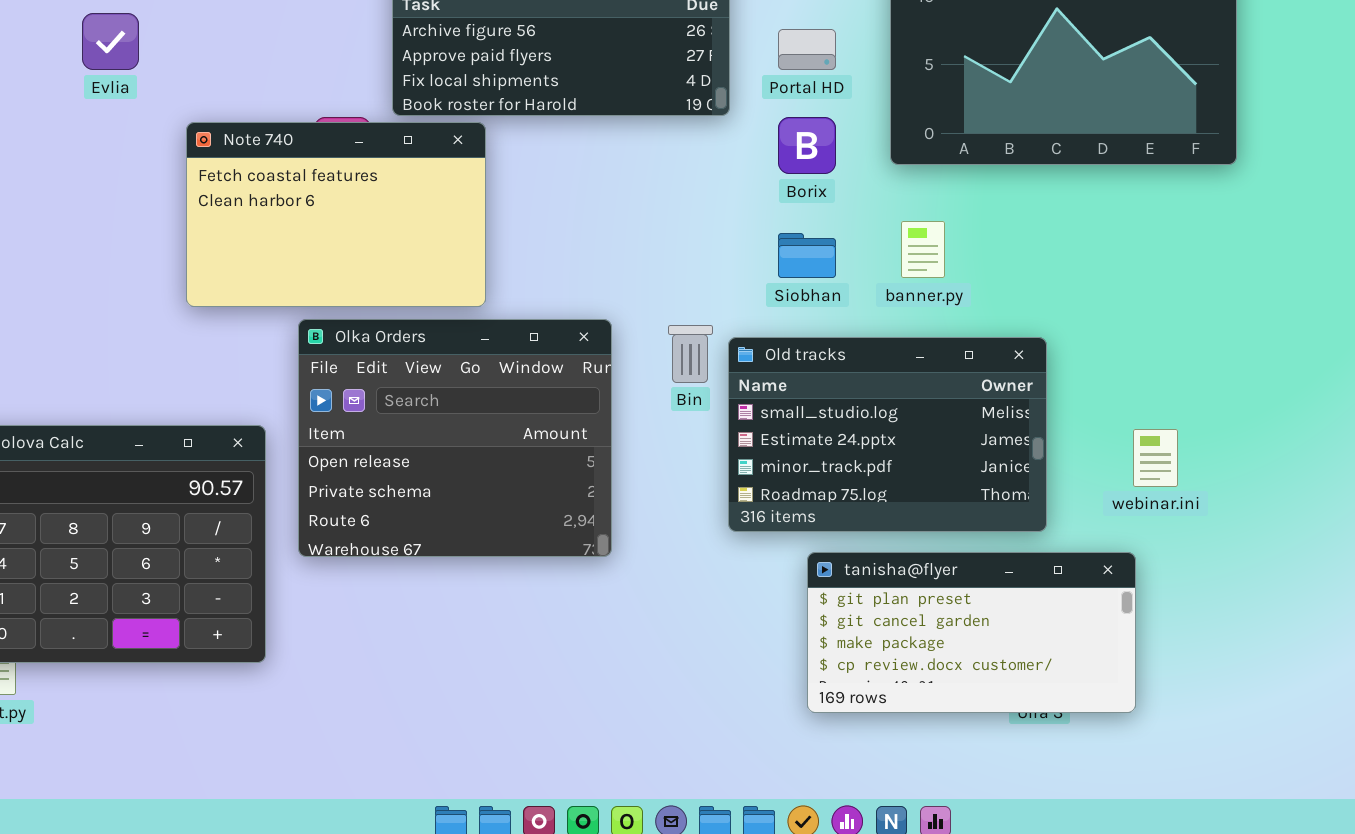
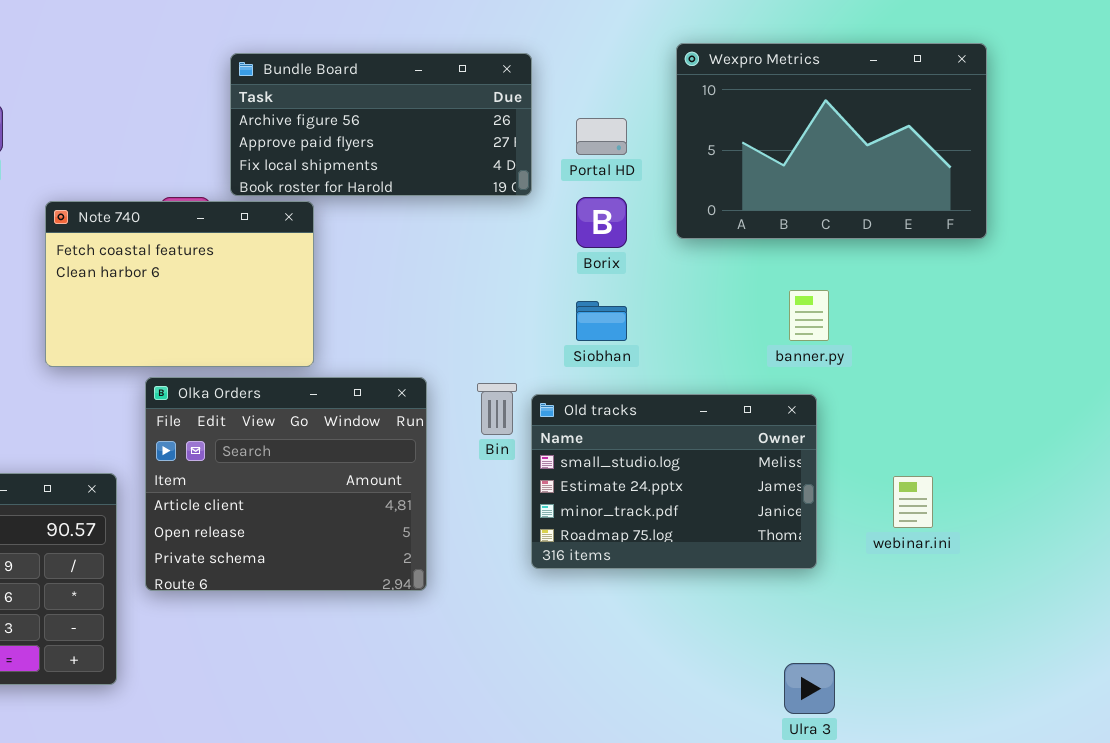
banner.py: [901,221,945,278] -> [789,290,829,341], moved
Olka Orders: [298,319,612,557] -> [145,377,427,591], scrolled up 1 row
tanisha@flyer: [807,552,1136,713] -> none, closed

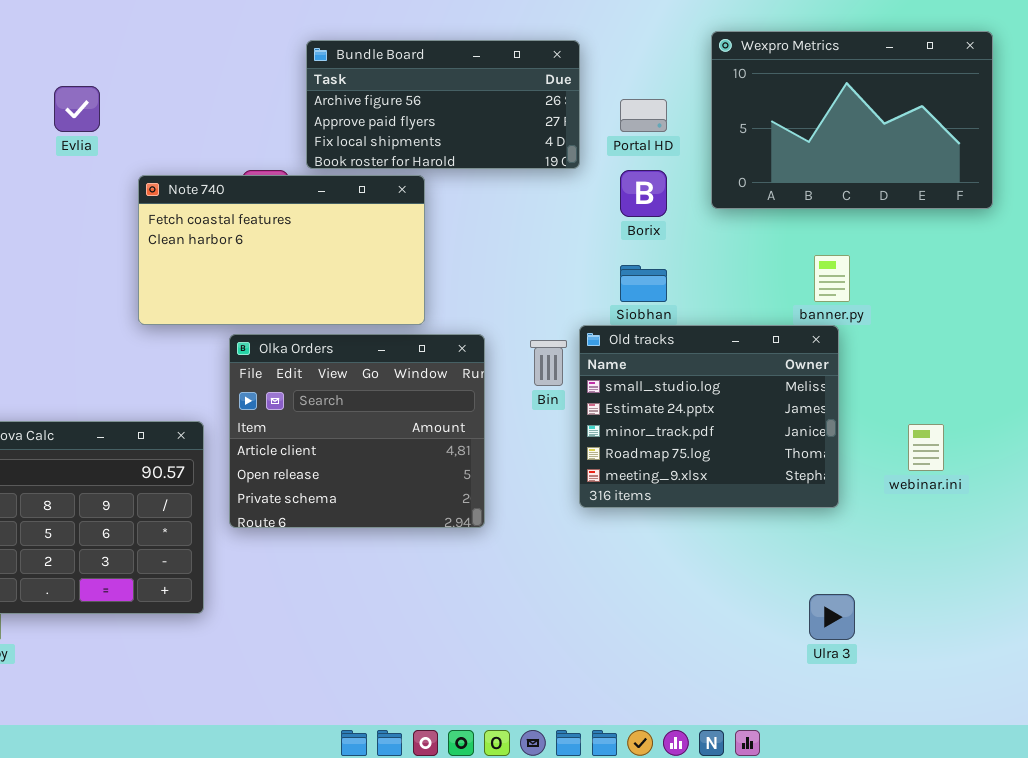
Note 740: [45,201,314,367] -> [138,175,425,325], resized
Old tracks: [531,394,817,569] -> [579,325,839,508], resized

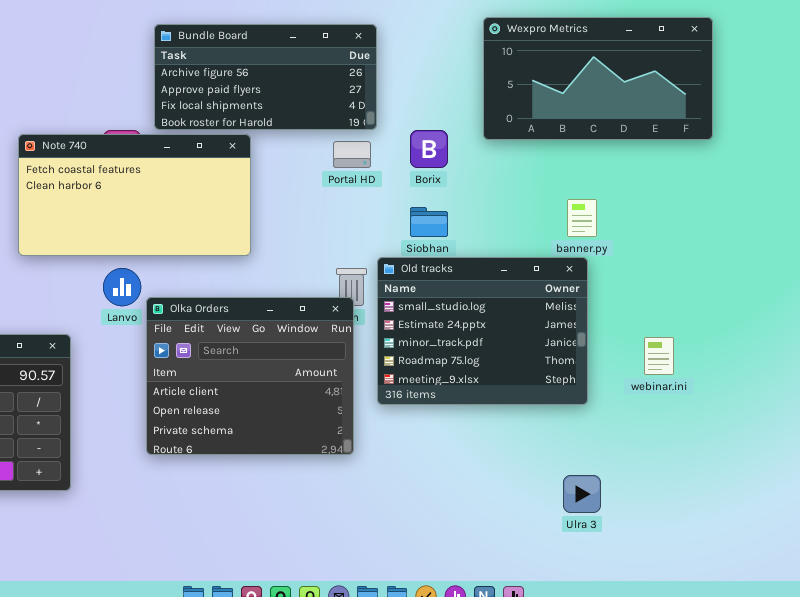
Wexpro Metrics: [711,31,993,209] -> [483,17,713,140], resized
Portal HD: [620,99,667,132] -> [333,141,371,168], moved
Olka Orders: [229,334,485,528] -> [146,297,354,455], moved

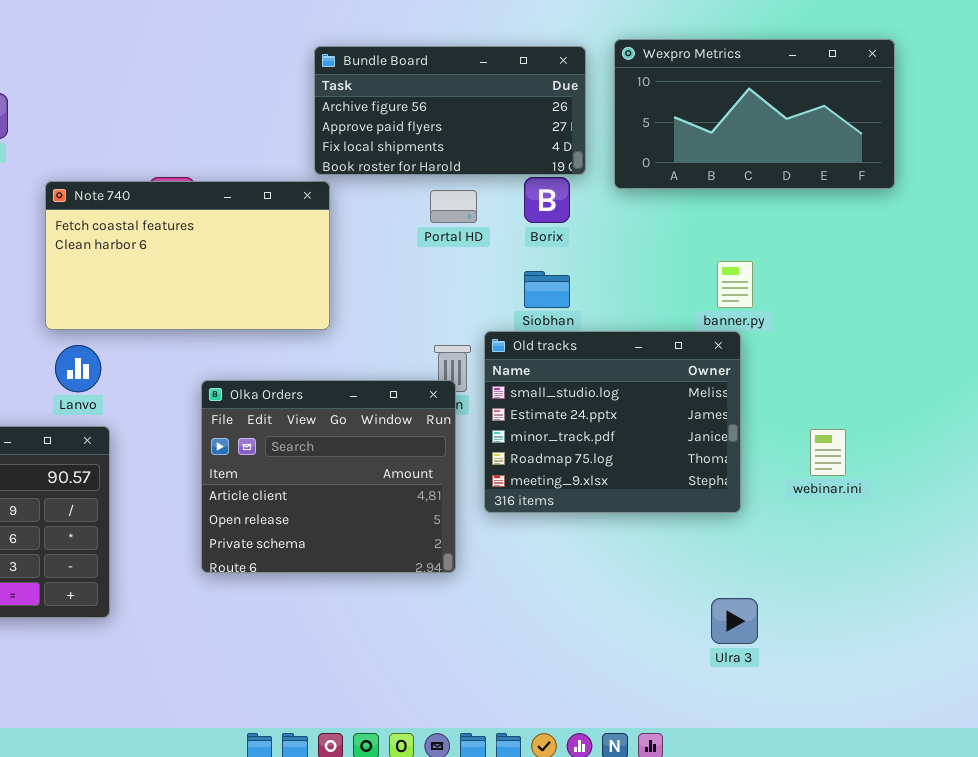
Bundle Board: [154,24,377,130] -> [314,46,586,175], moved
Lanvo: [103,268,141,306] -> [55,345,101,392], moved

